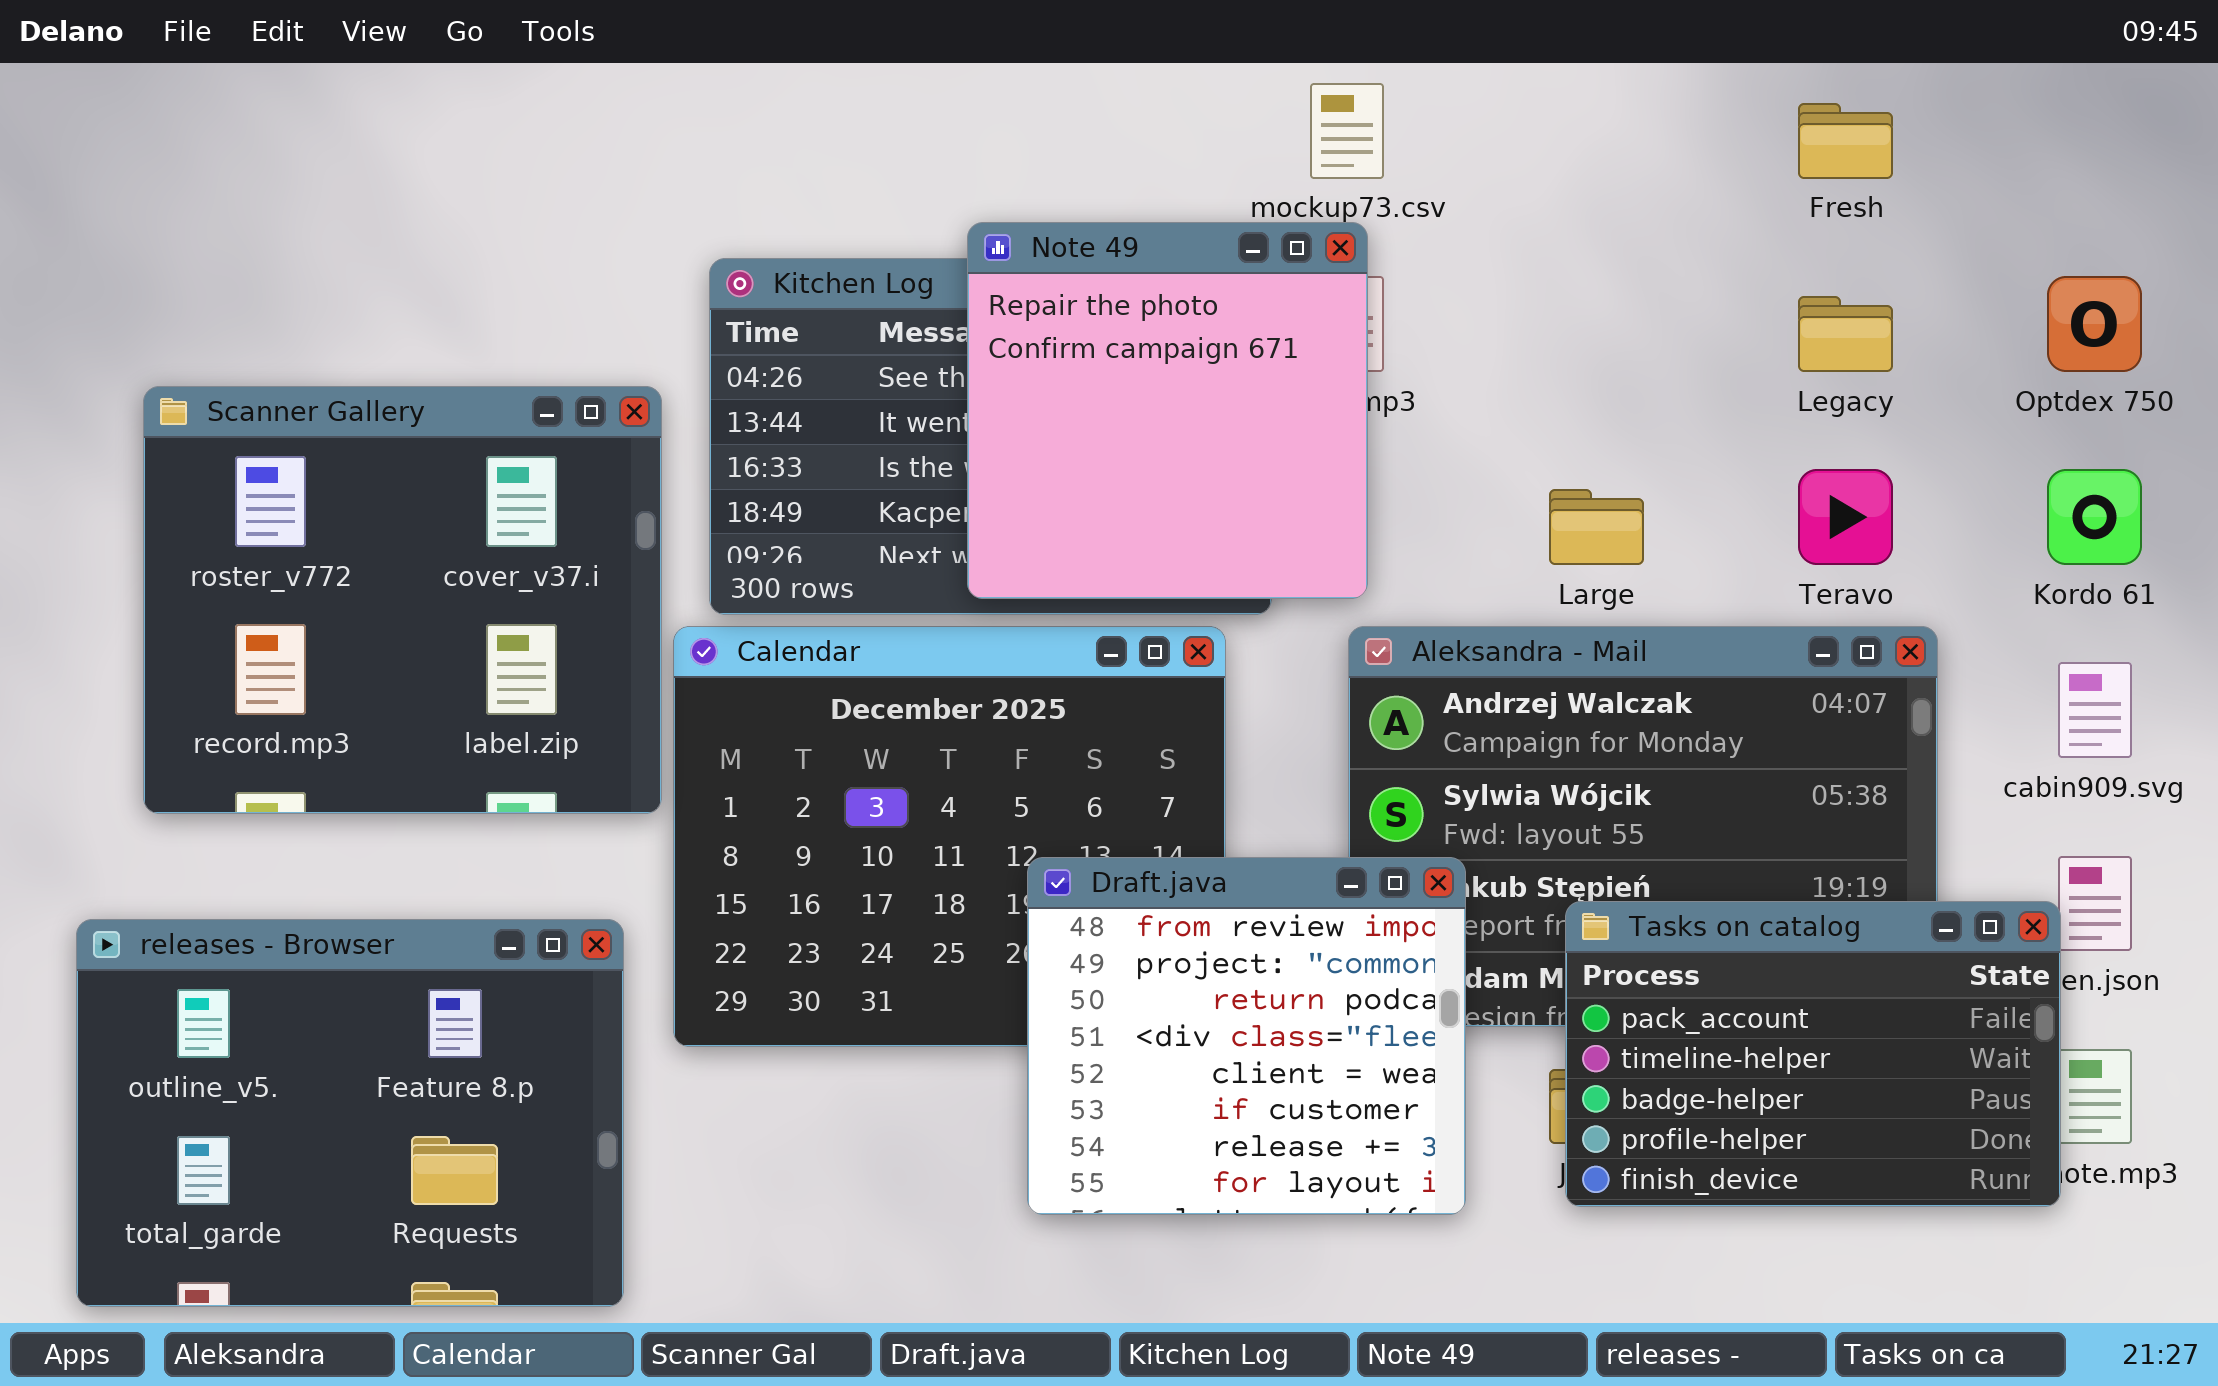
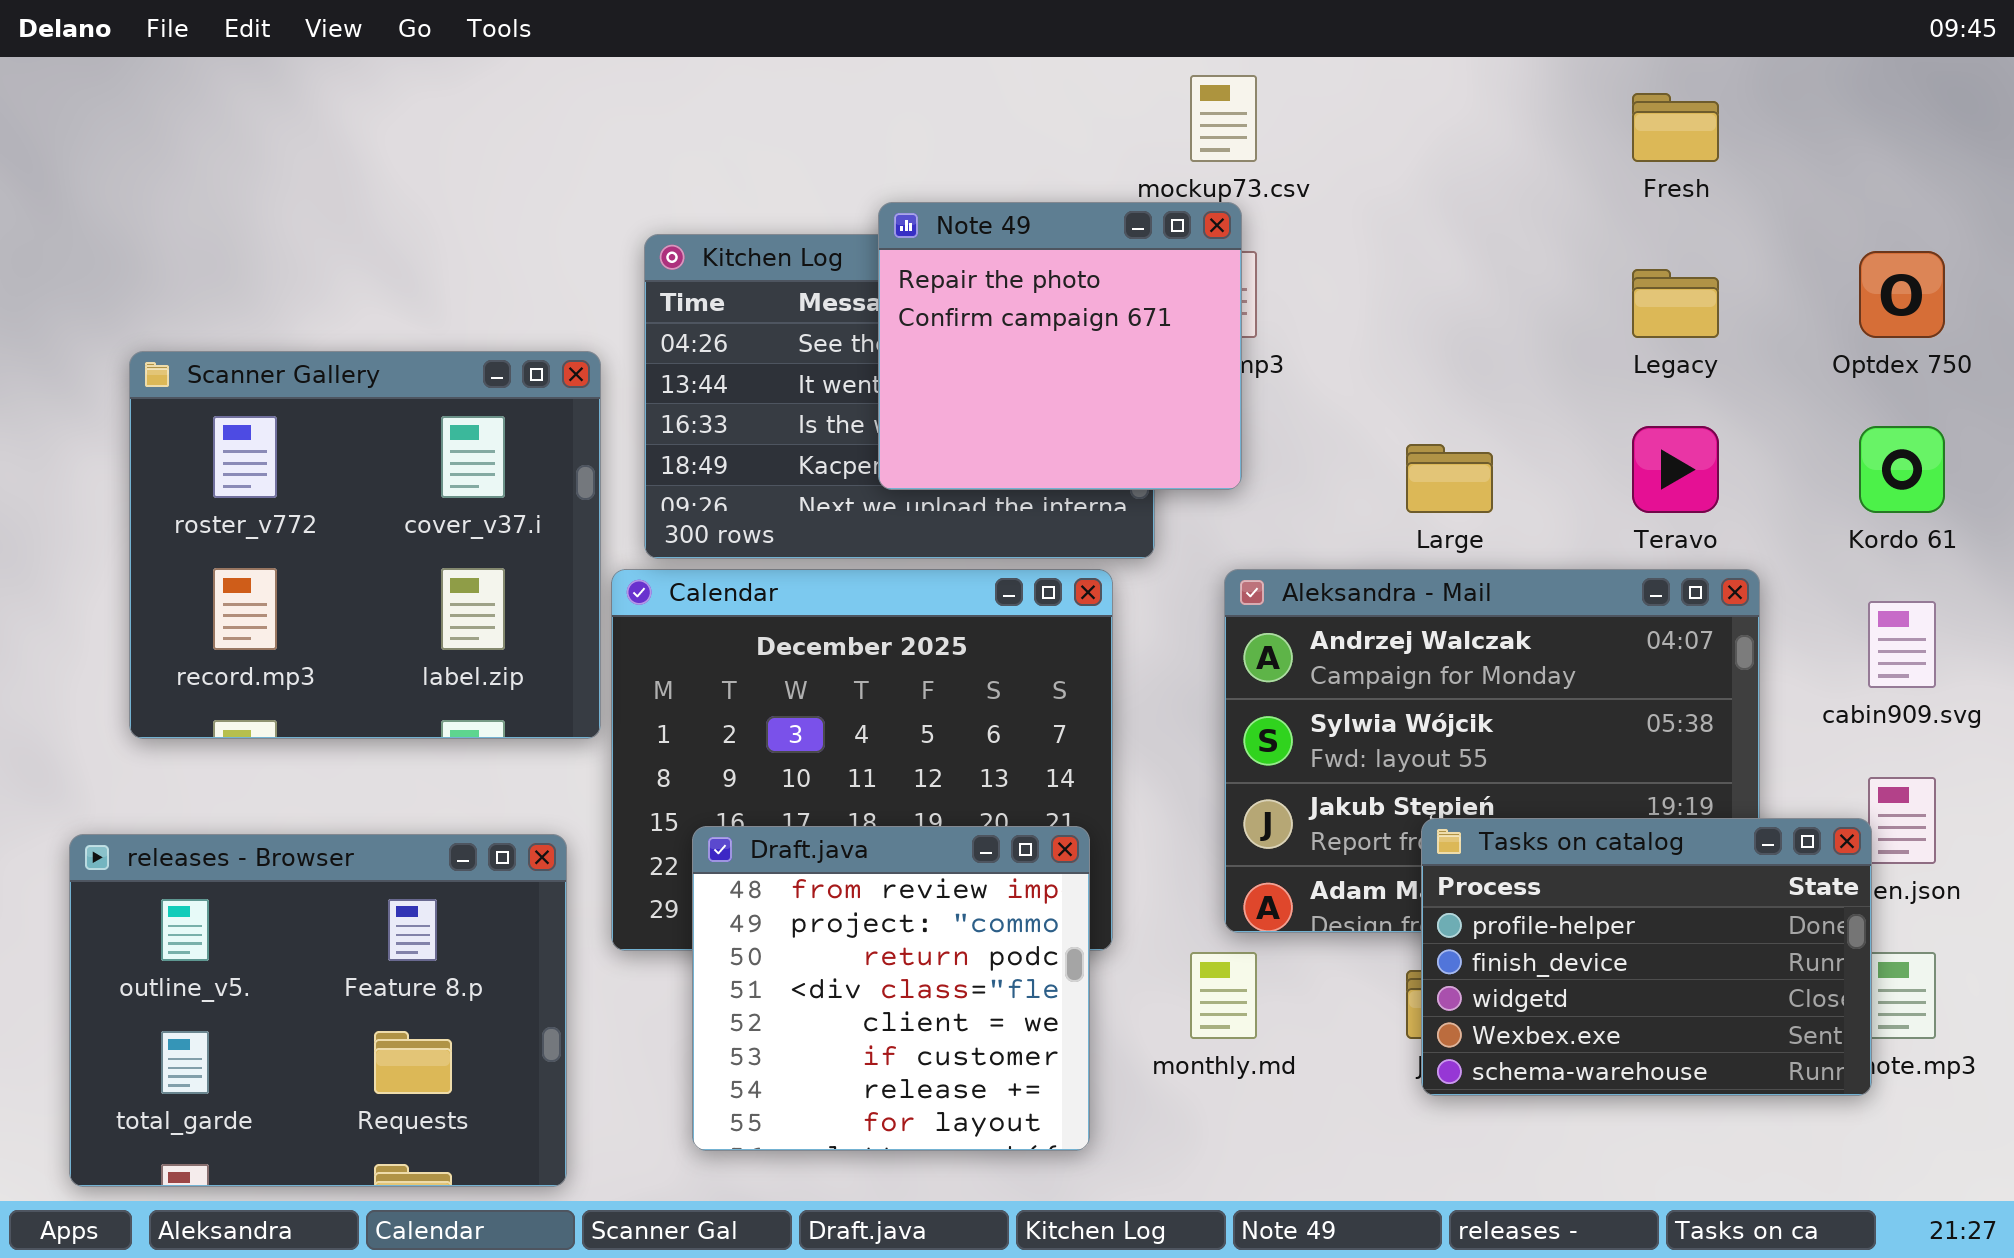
Note 49: [967,222,1368,599] -> [878,202,1242,490], resized
Draft.java: [1027,857,1466,1215] -> [692,826,1090,1151], moved
Tasks on catalog: [1565,901,2061,1207] -> [1421,818,1872,1096], scrolled down 3 rows

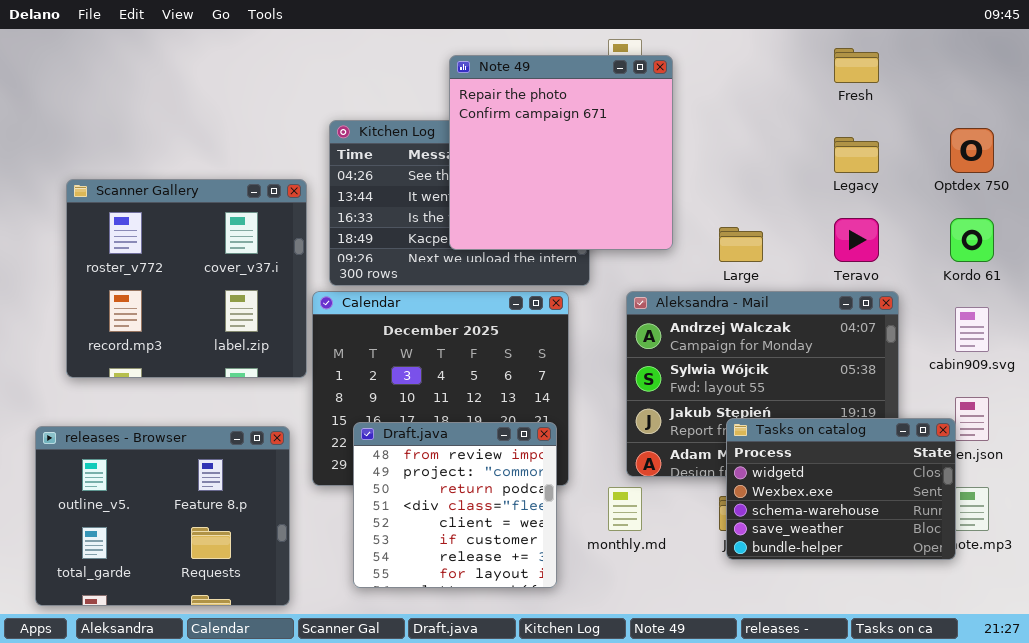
Note 49: [878,202,1242,490] -> [449,55,673,250], resized
Tasks on catalog: [1421,818,1872,1096] -> [726,418,956,560], scrolled down 2 rows

